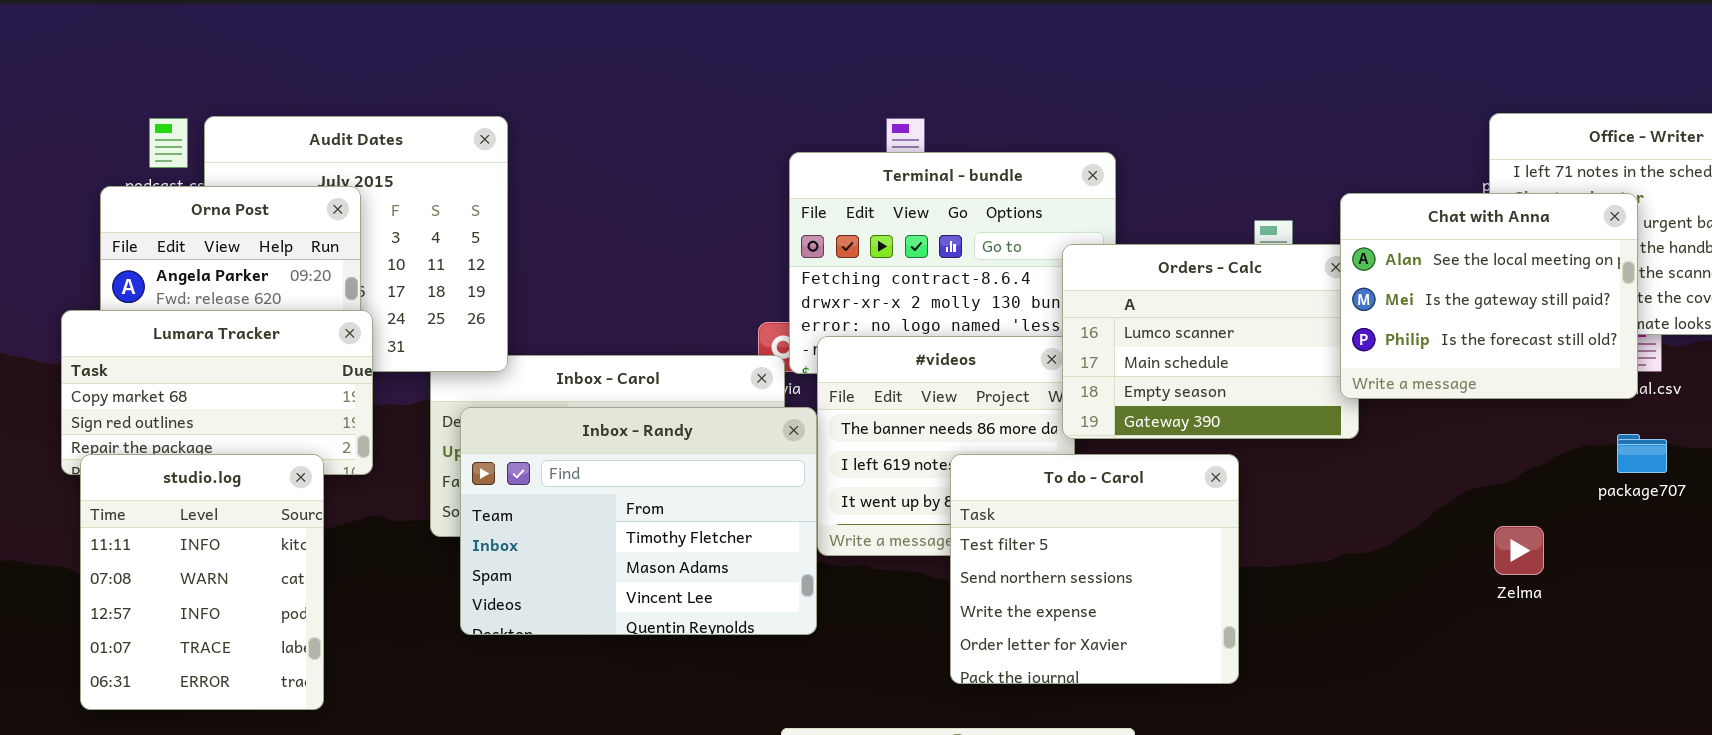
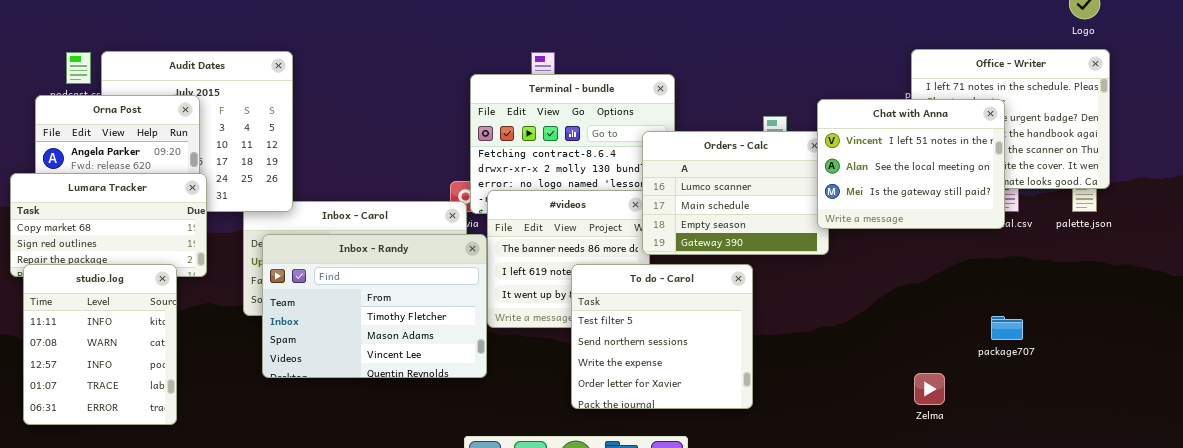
Chat with Anna: [1340,193,1638,399] -> [817,99,1005,229], scrolled up 1 row
package707: [1617,434,1667,473] -> [991,316,1023,340], moved
Zelma: [1494,526,1544,575] -> [914,373,945,405], moved

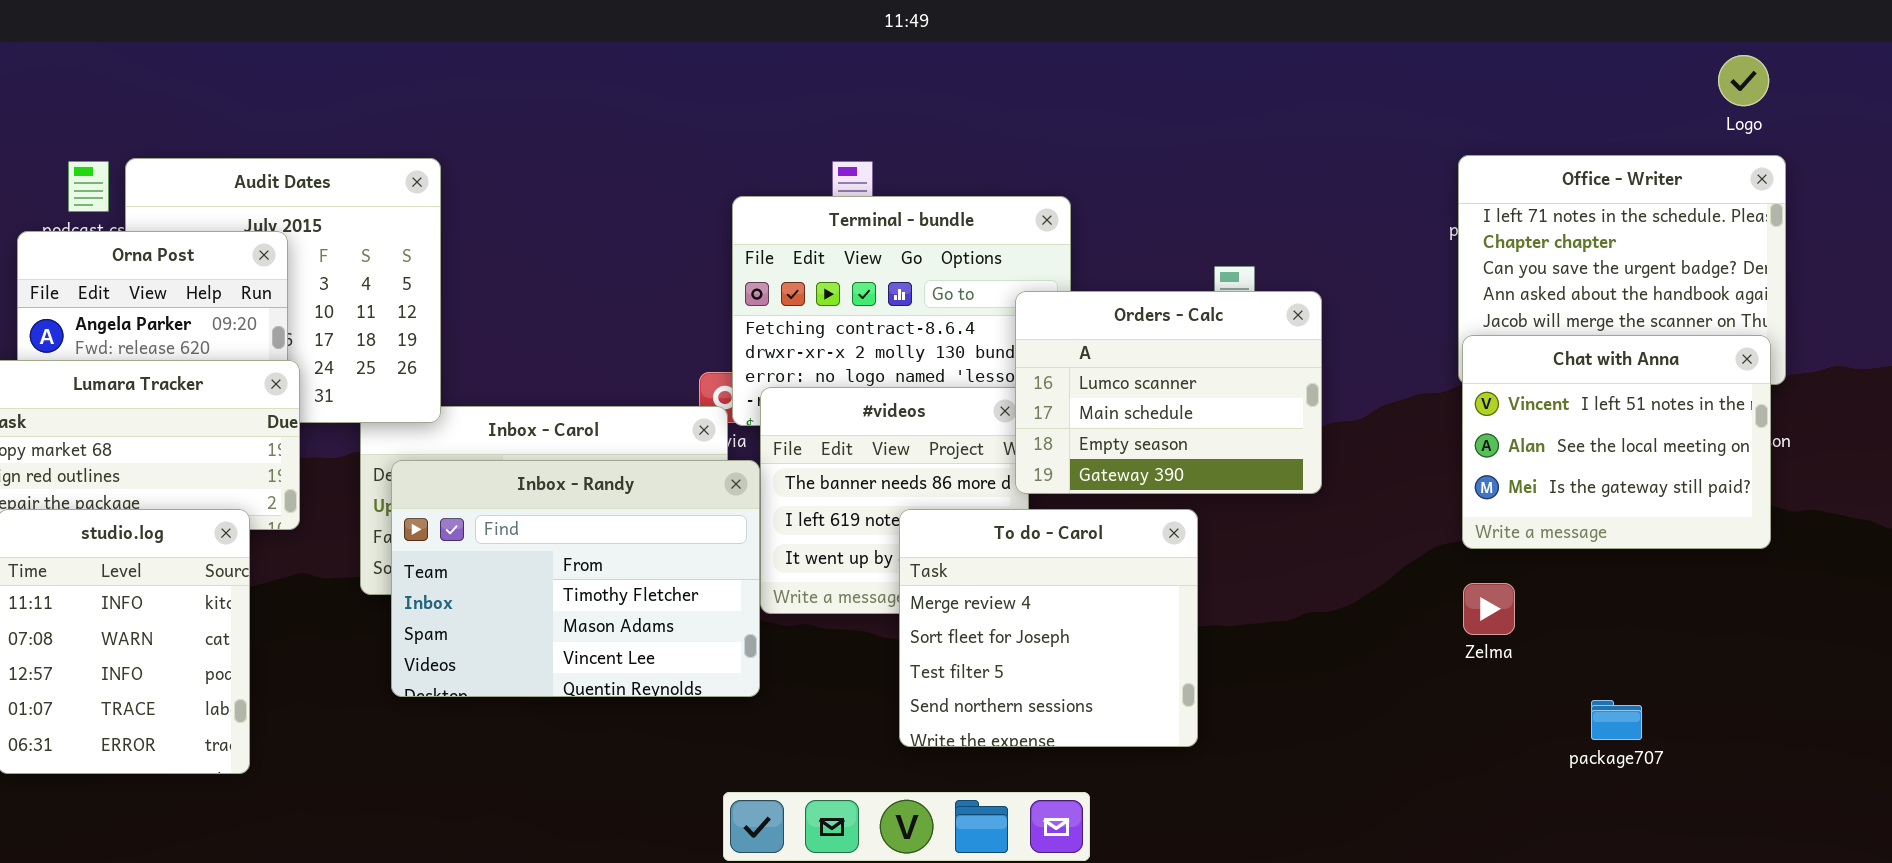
Chat with Anna: [817,99,1005,229] -> [1462,335,1771,549], moved
To do - Carol: [571,264,753,409] -> [899,509,1198,747], scrolled up 2 rows
package707: [991,316,1023,340] -> [1591,700,1642,740], moved
Zelma: [914,373,945,405] -> [1463,583,1515,635], moved

